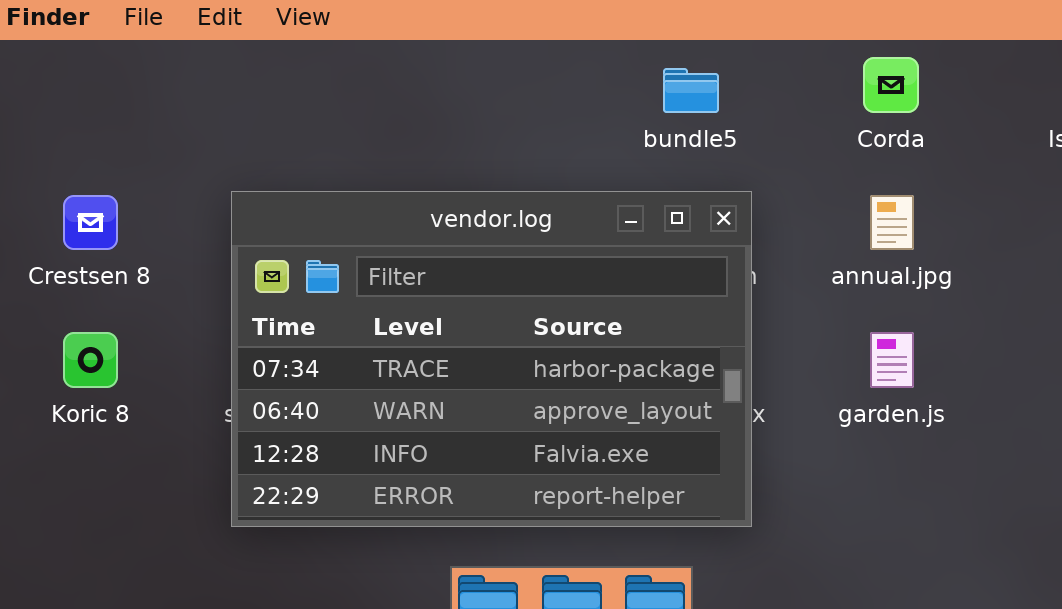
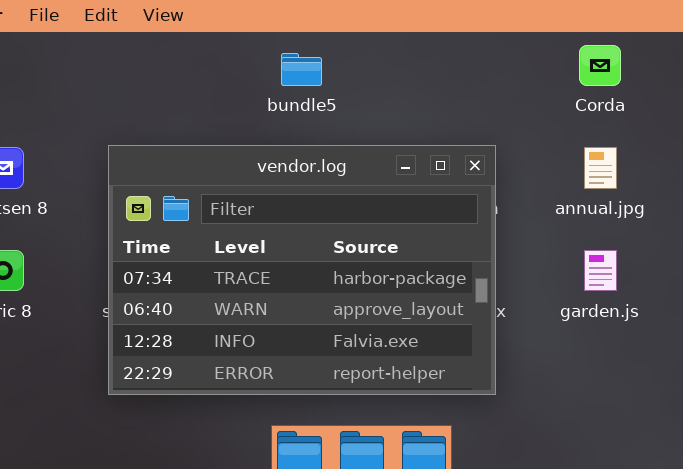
bundle5: [663,68,719,113] -> [281,53,322,86], moved

